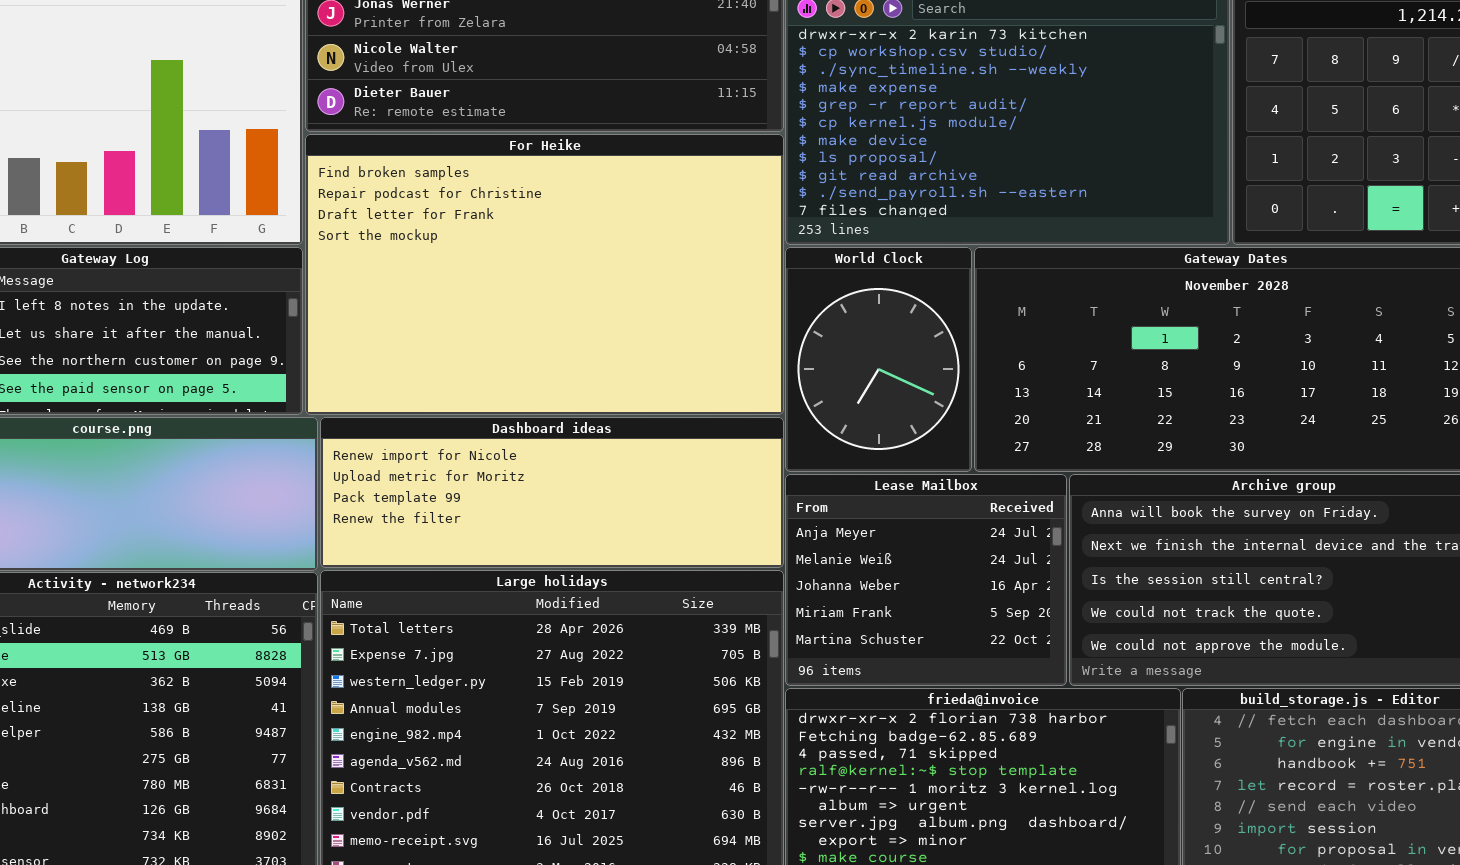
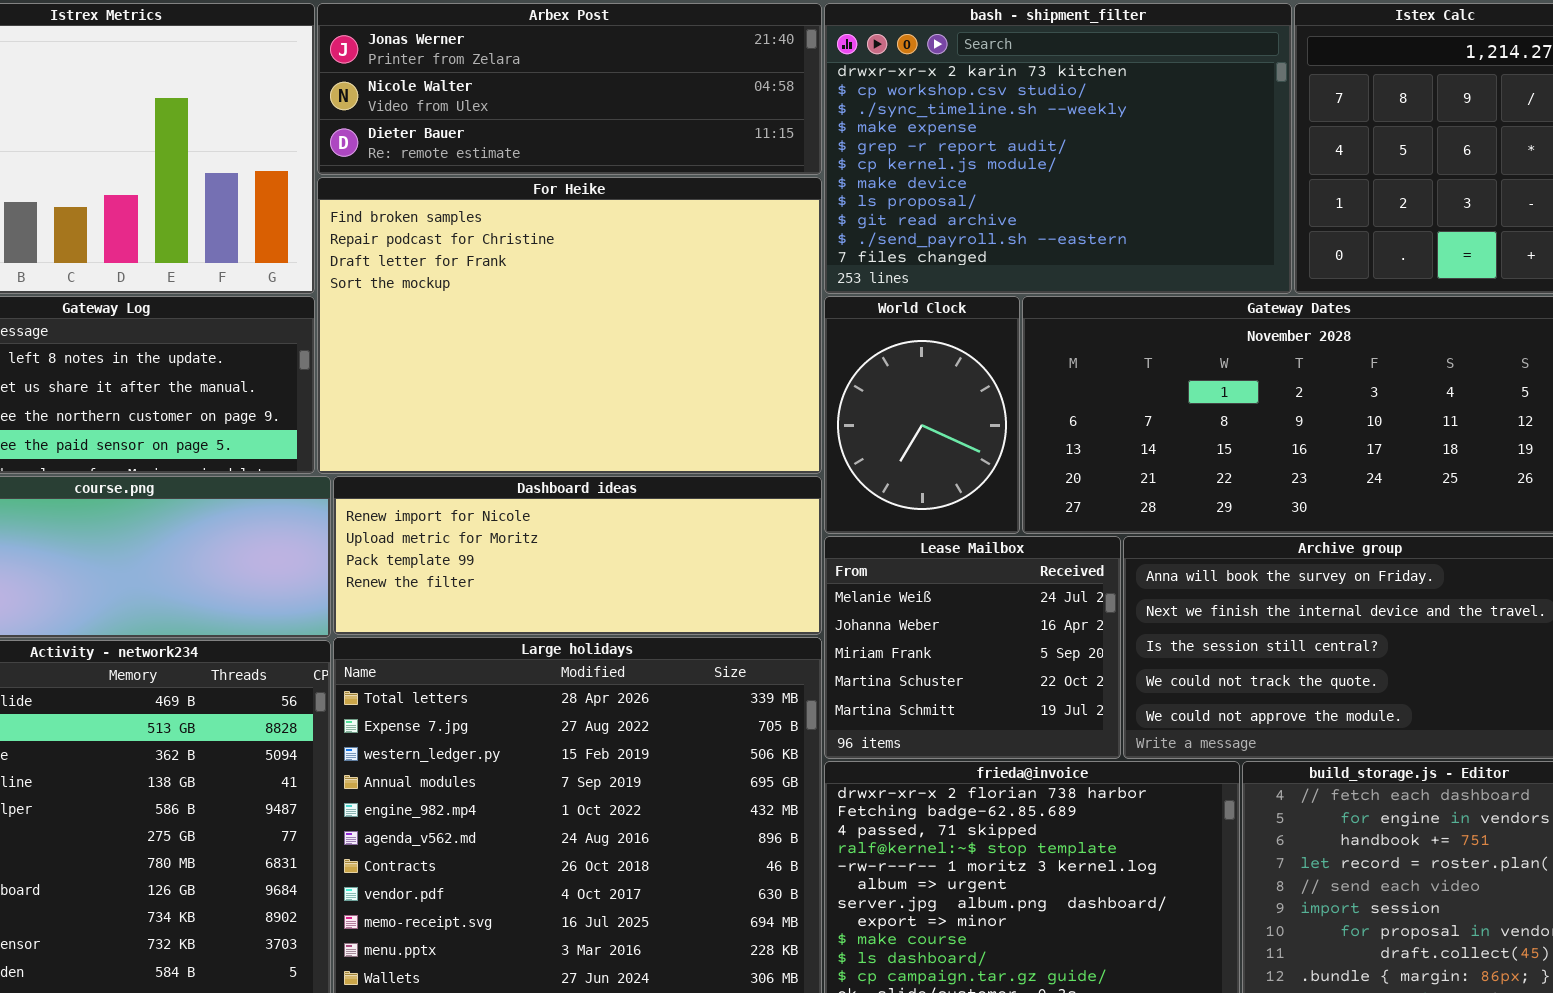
Lease Mailbox: [785,474,1067,686] -> [824,536,1121,759], scrolled down 1 row

